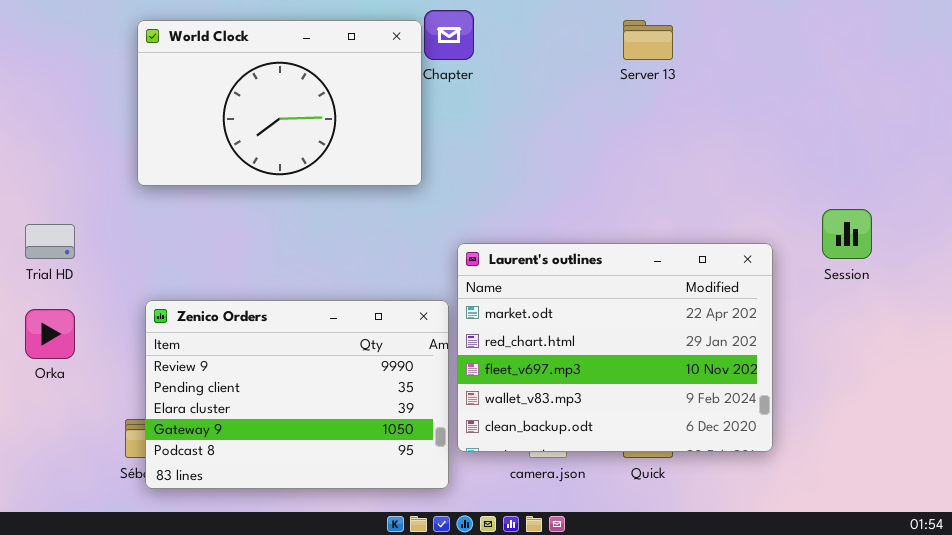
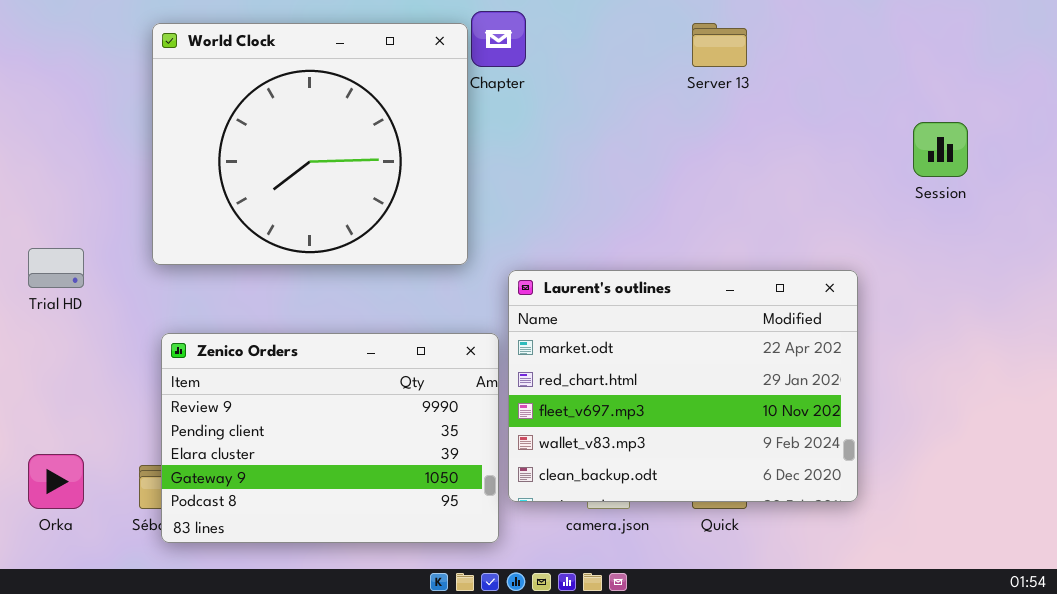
World Clock: [137,20,422,186] -> [152,23,468,265], resized
Session: [822,209,872,259] -> [913,122,968,177], moved
Orka: [25,309,75,359] -> [28,454,84,509], moved

